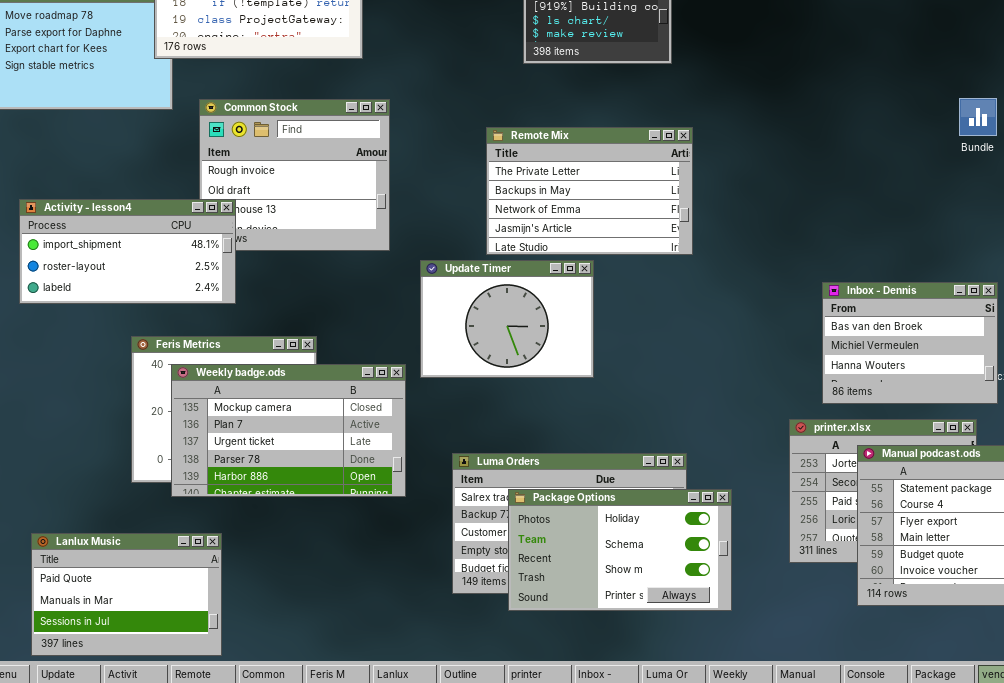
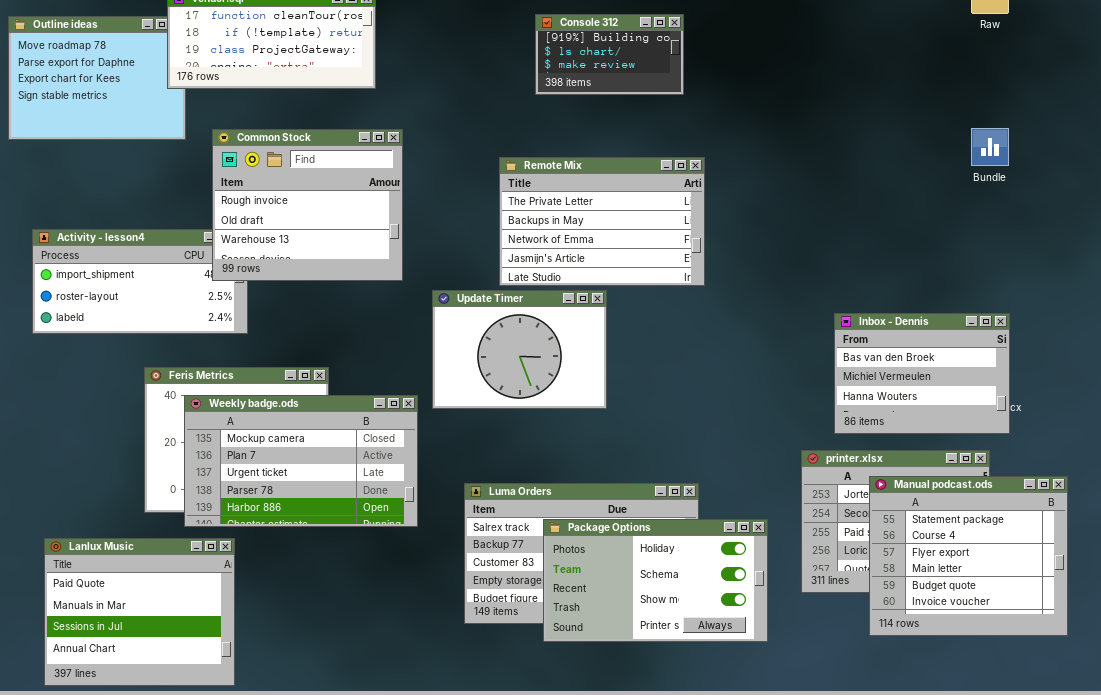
Common Stock: [199,99,390,251] -> [212,129,403,281], raised
Package Options: [508,489,732,611] -> [543,519,768,642], moved
Lanlux Music: [31,533,222,656] -> [44,538,235,686], resized

